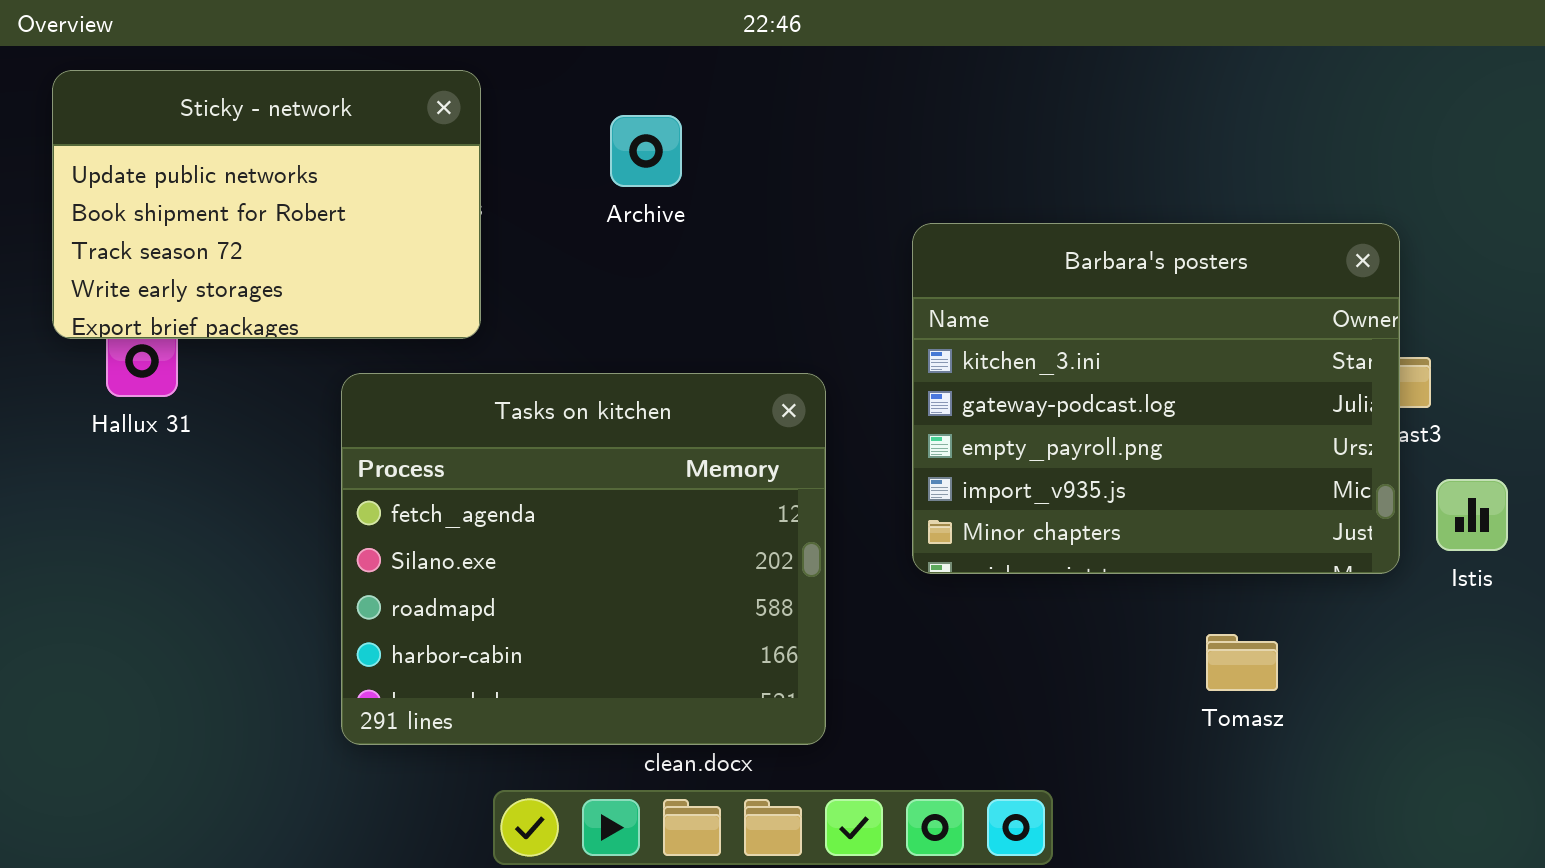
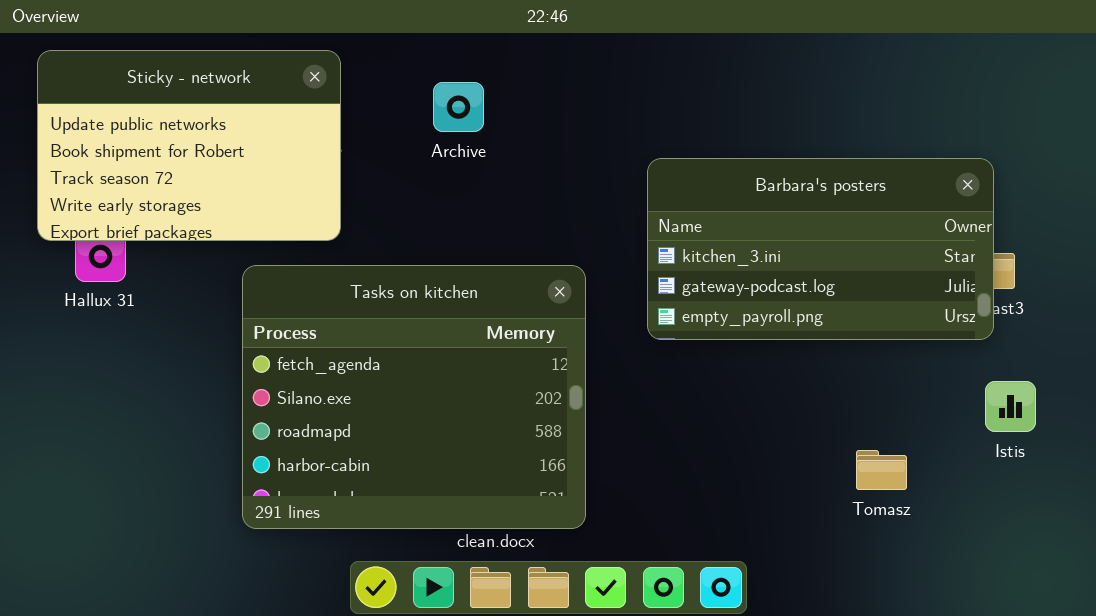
Barbara's posters: [912,223,1400,574] -> [647,158,994,340], resized
Istis: [1436,479,1508,551] -> [985,381,1036,432], moved

